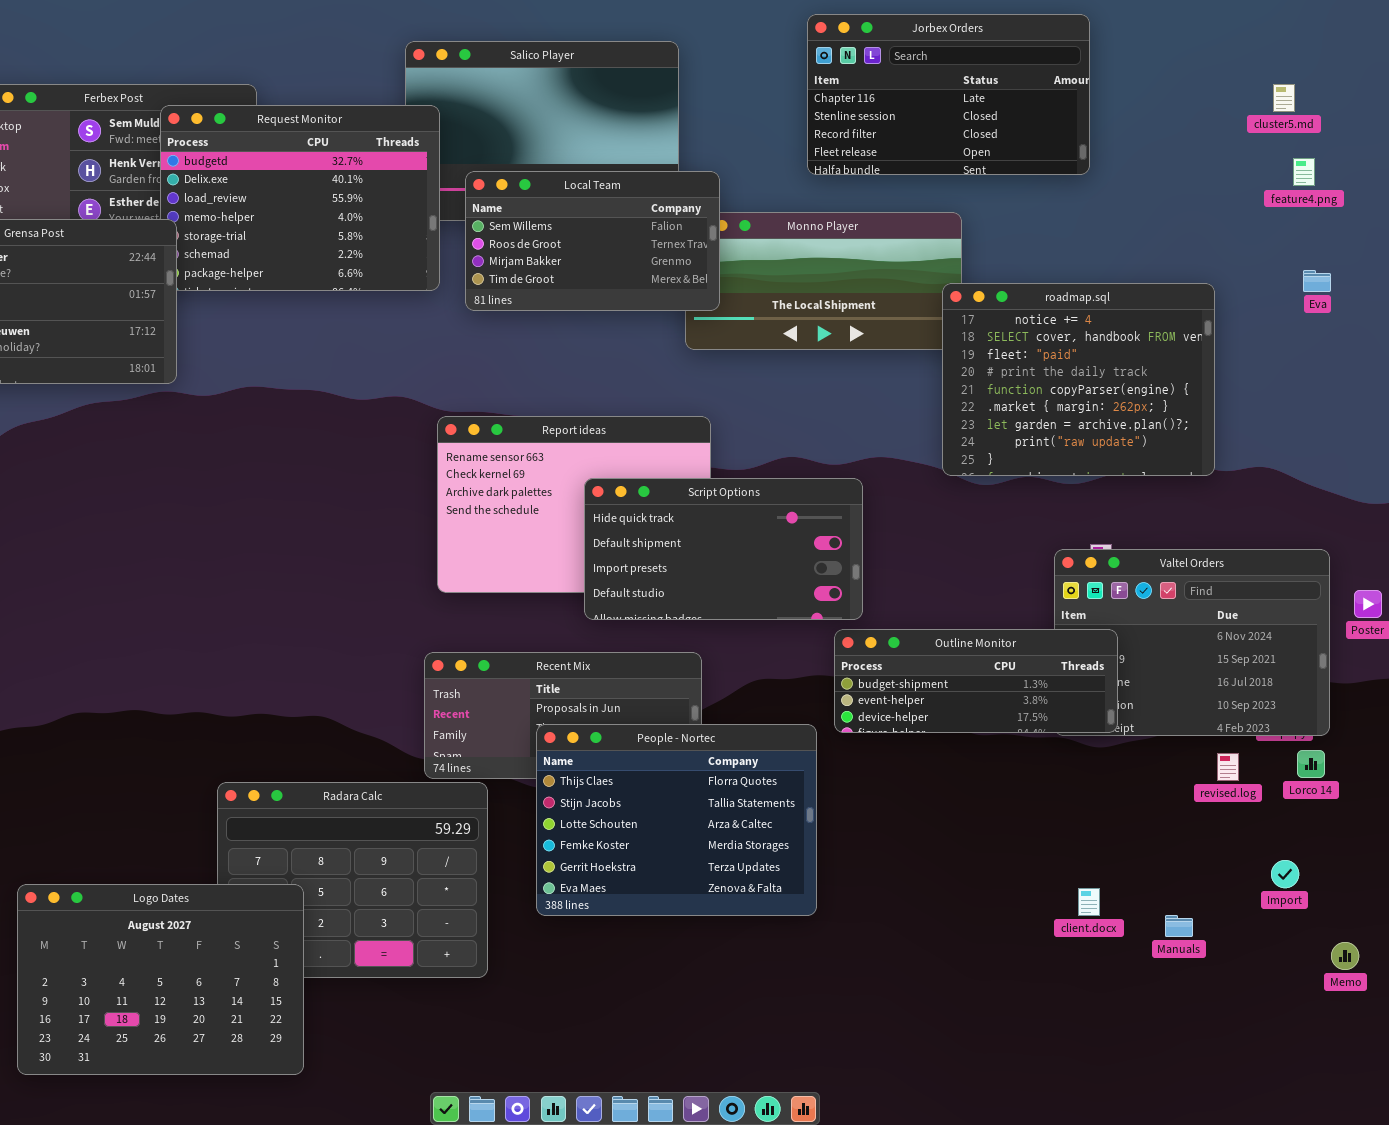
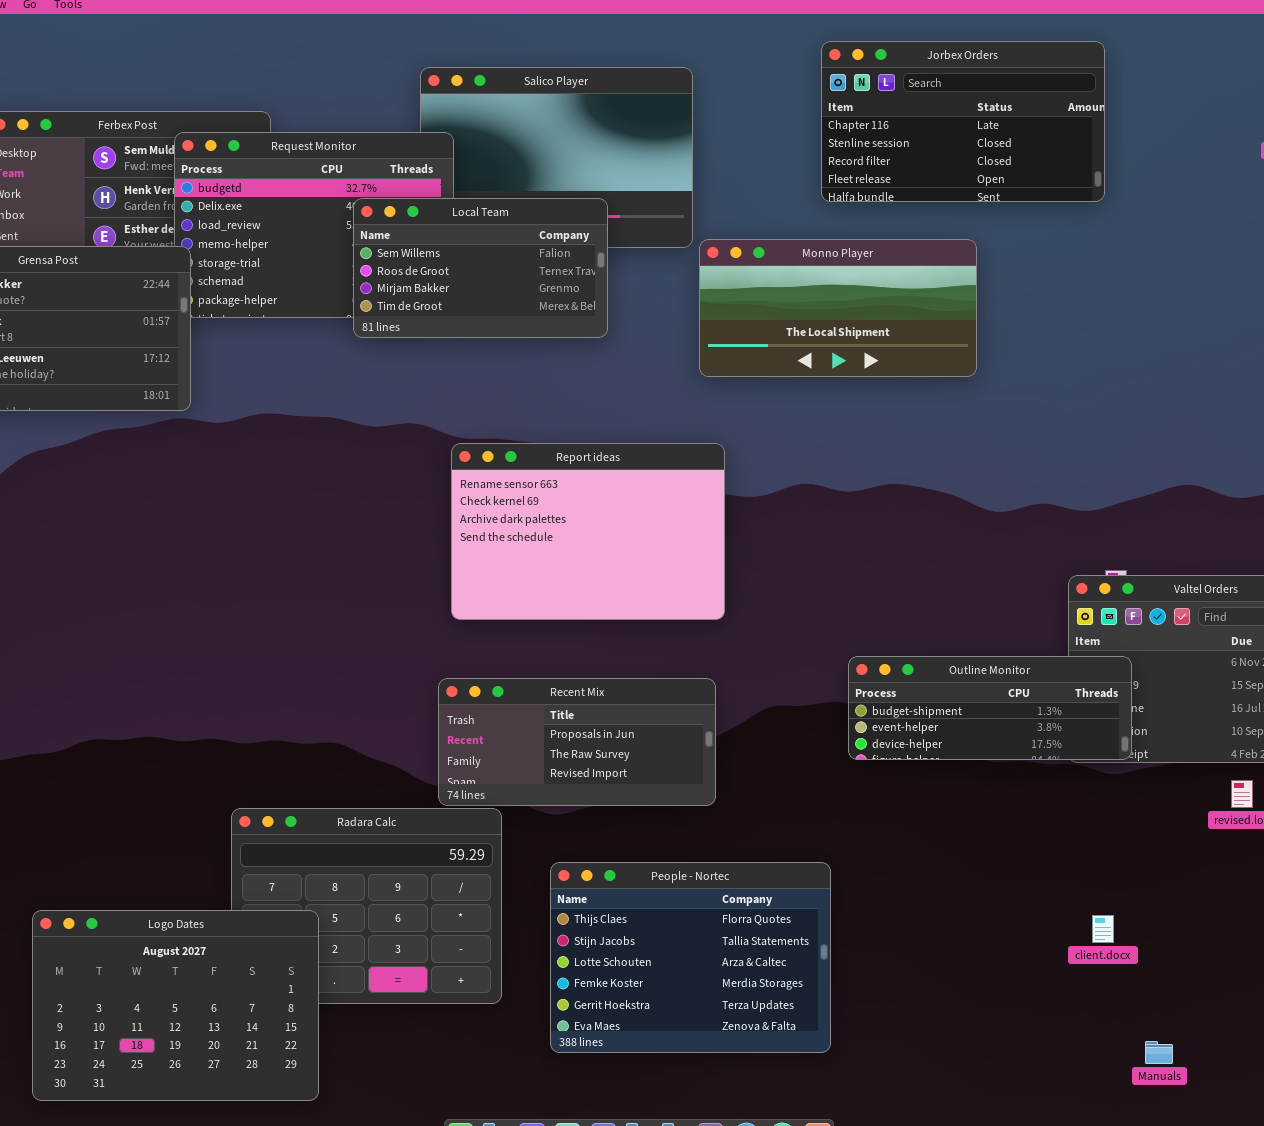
Local Team: [465,171,720,311] -> [353,198,608,338], moved
roadmap.sql: [942,283,1215,476] -> none, closed
Script Options: [584,478,863,620] -> none, closed
People - Nortec: [536,724,817,916] -> [550,862,831,1053], moved
Manuals: [1165,915,1193,937] -> [1145,1041,1173,1064], moved

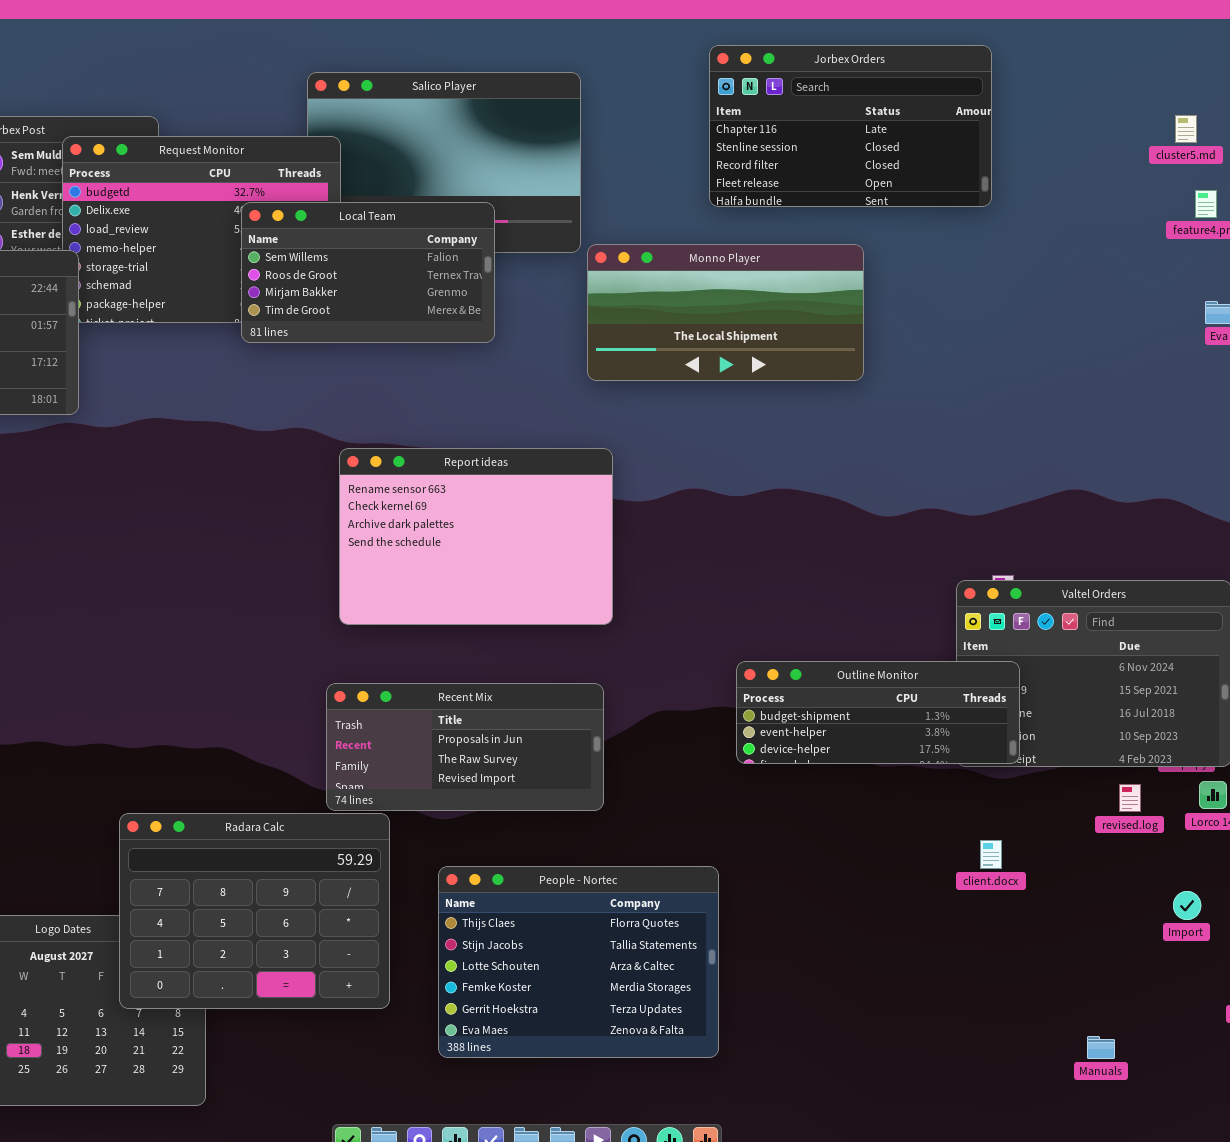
Radara Calc: [231,808,502,1004] -> [119,813,390,1009], raised
client.docx: [1092,915,1114,943] -> [980,840,1002,869], moved
Manuals: [1145,1041,1173,1064] -> [1087,1036,1115,1059], moved

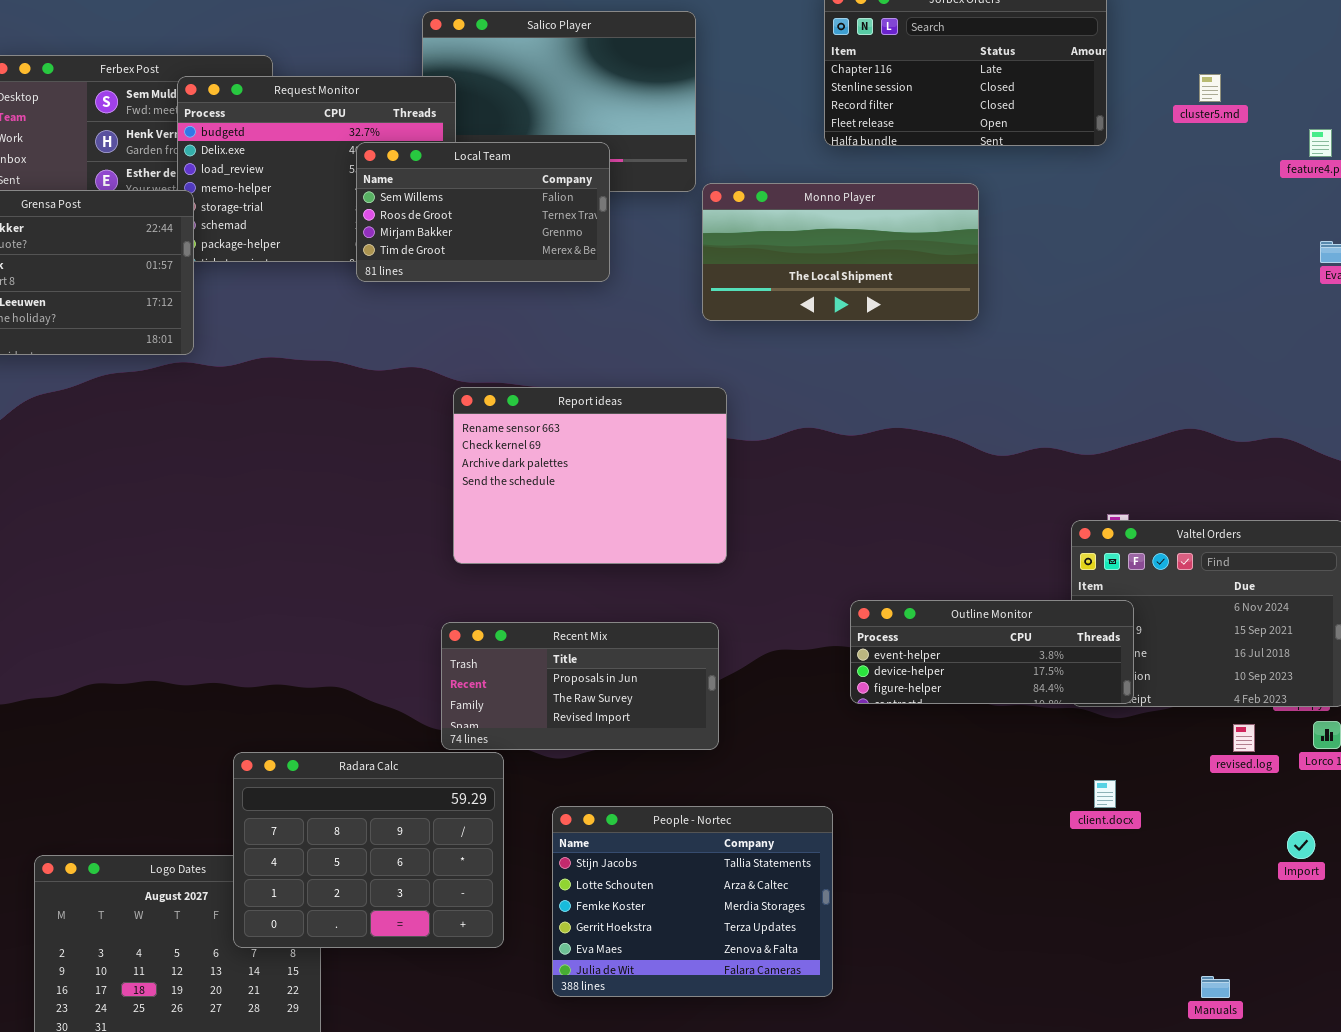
cluster5.md: [1175,115,1197,143] -> [1199,74,1221,102], moved
Outline Monitor: [736,661,1020,764] -> [850,600,1134,704], scrolled down 1 row
People - Nortec: [438,866,719,1058] -> [552,806,833,997], scrolled down 1 row

